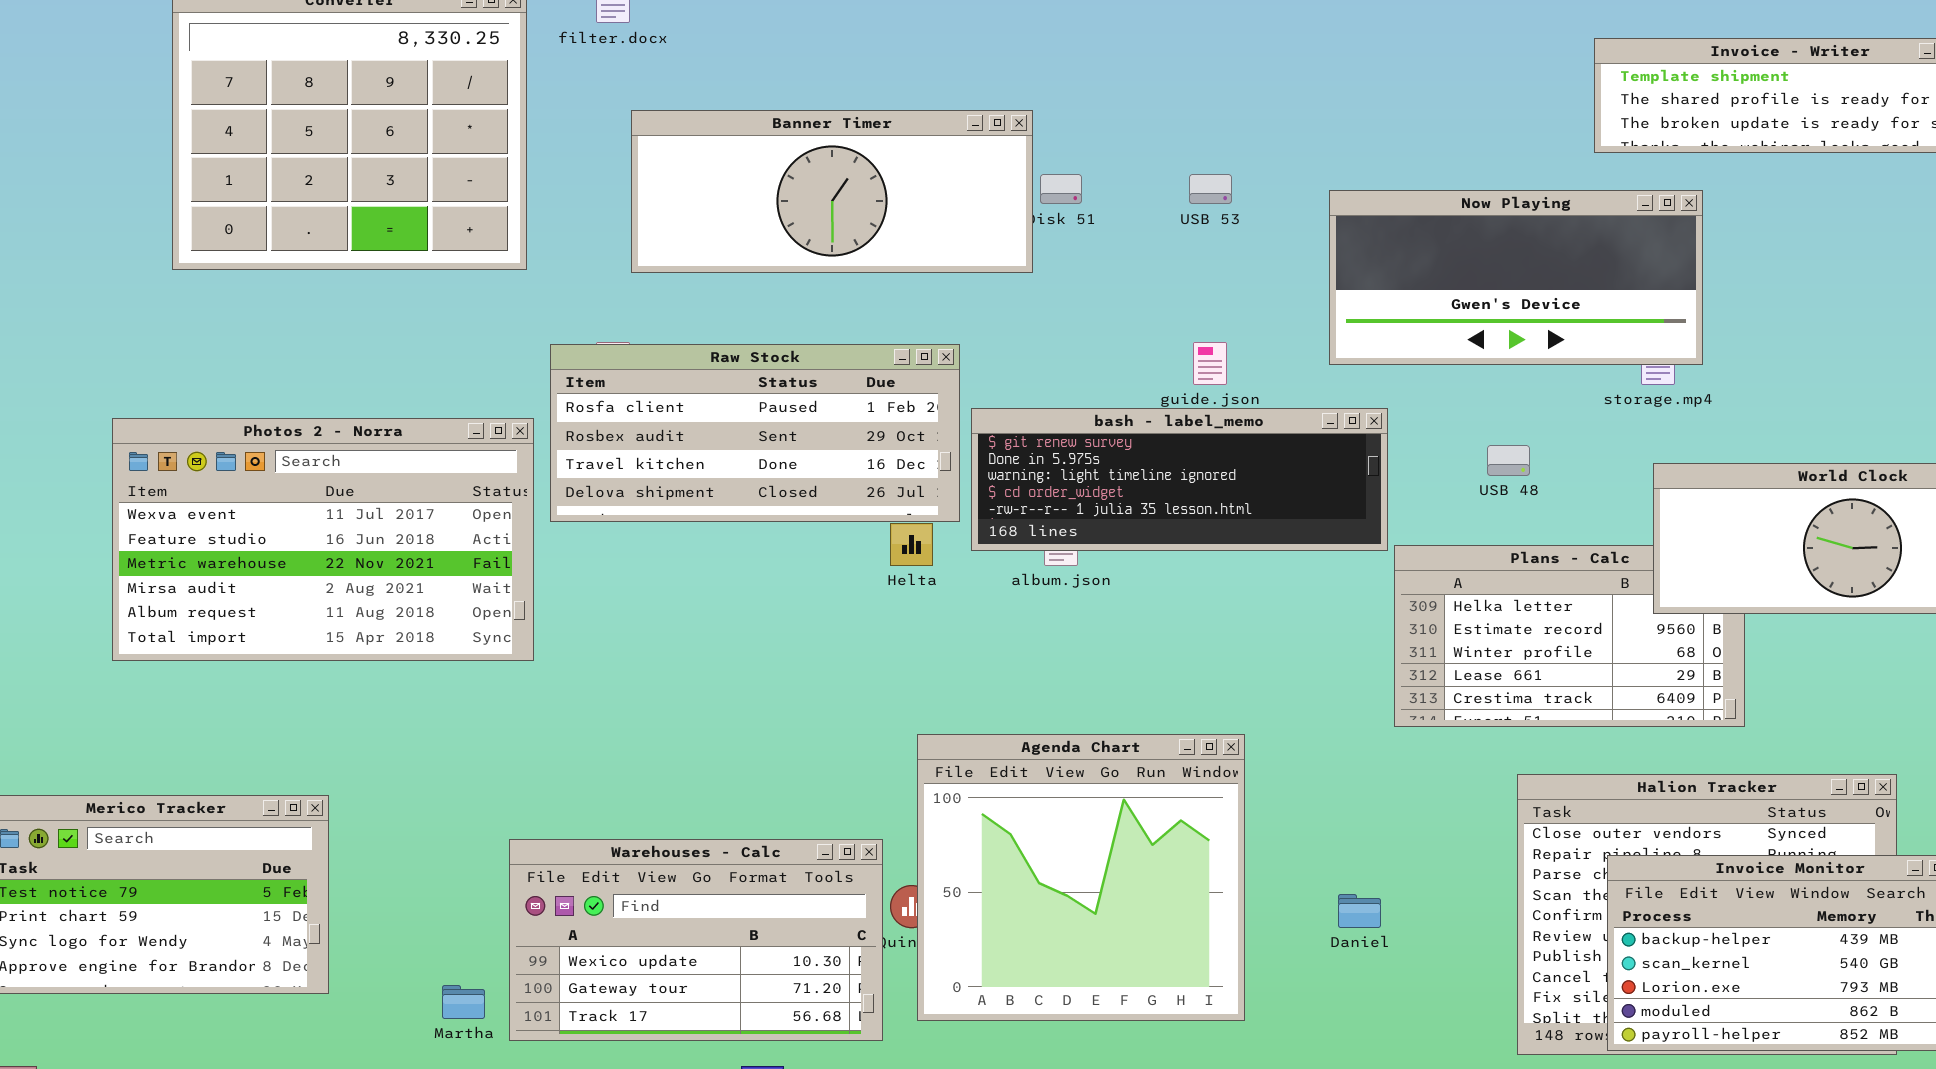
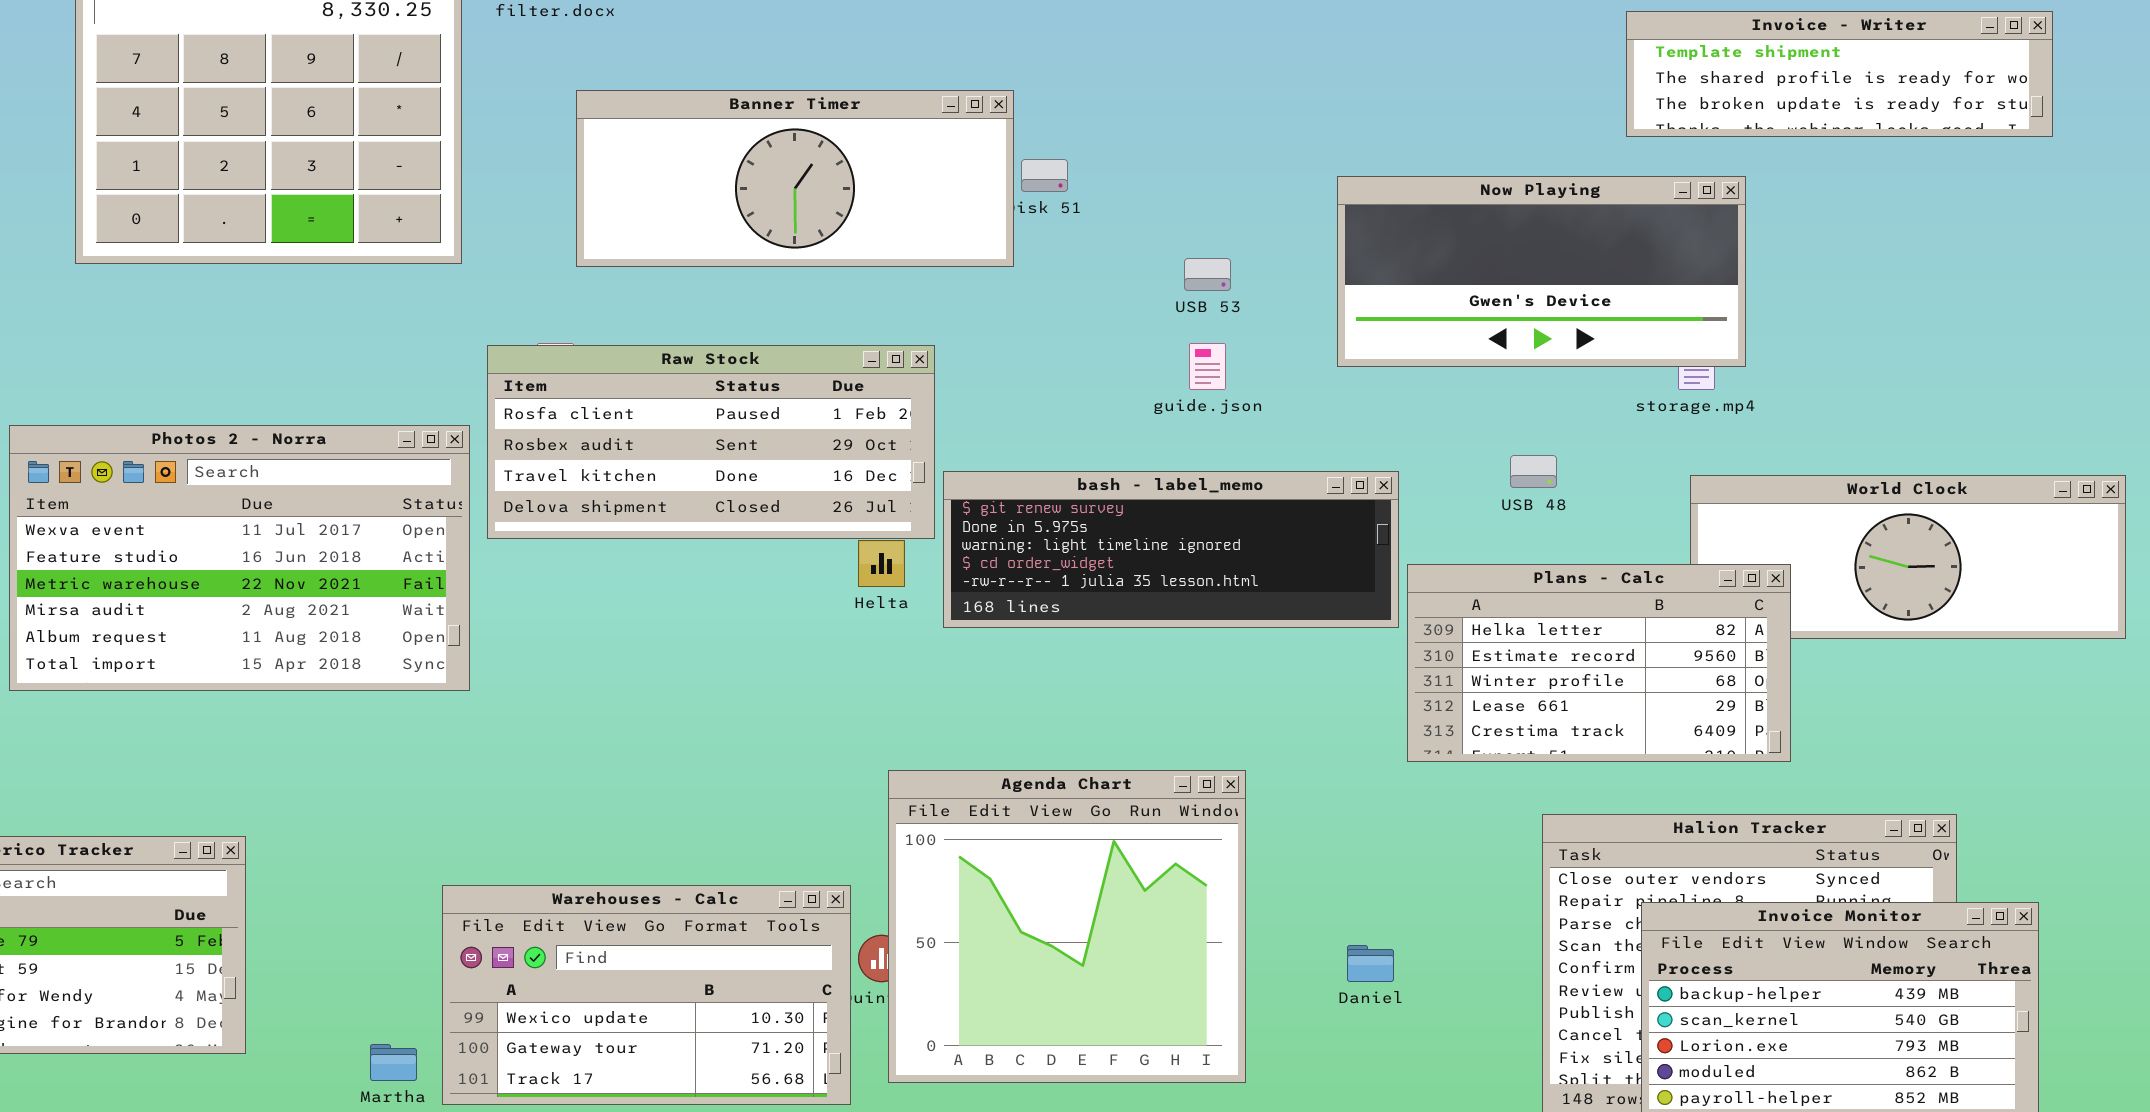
USB 53: [1189,174,1232,204] -> [1184,258,1231,291], moved
bash - label_memo: [971,408,1388,551] -> [943,471,1399,628], moved
Plans - Calc: [1394,545,1745,727] -> [1407,564,1791,762], raised

